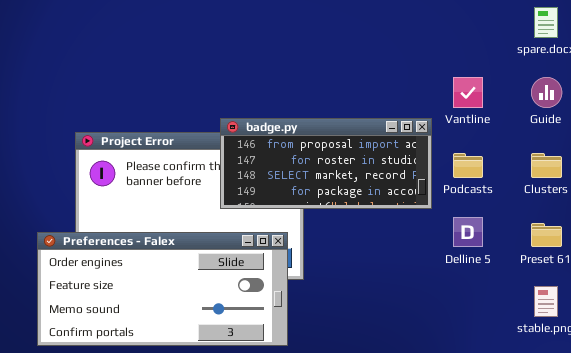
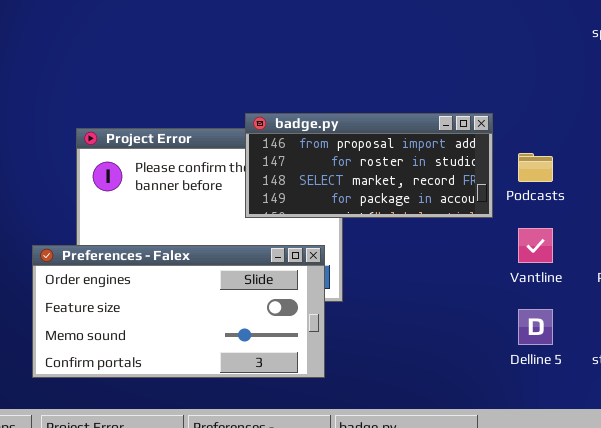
Vantline: [453,77,483,108] -> [518,228,553,263], moved
Delline 5: [453,217,483,247] -> [518,309,553,345], moved

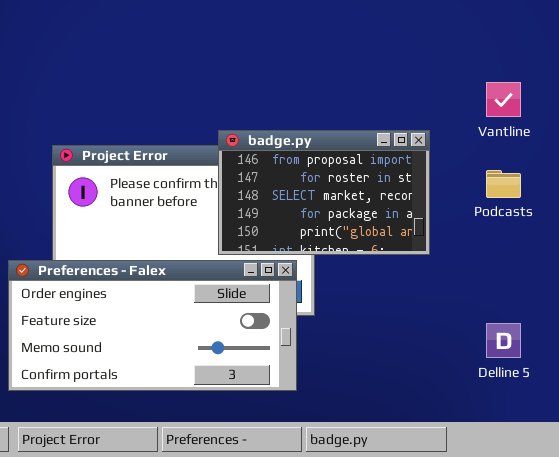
badge.py: [245,113,493,218] -> [218,130,430,255], resized
Vantline: [518,228,553,263] -> [486,82,521,117], moved

